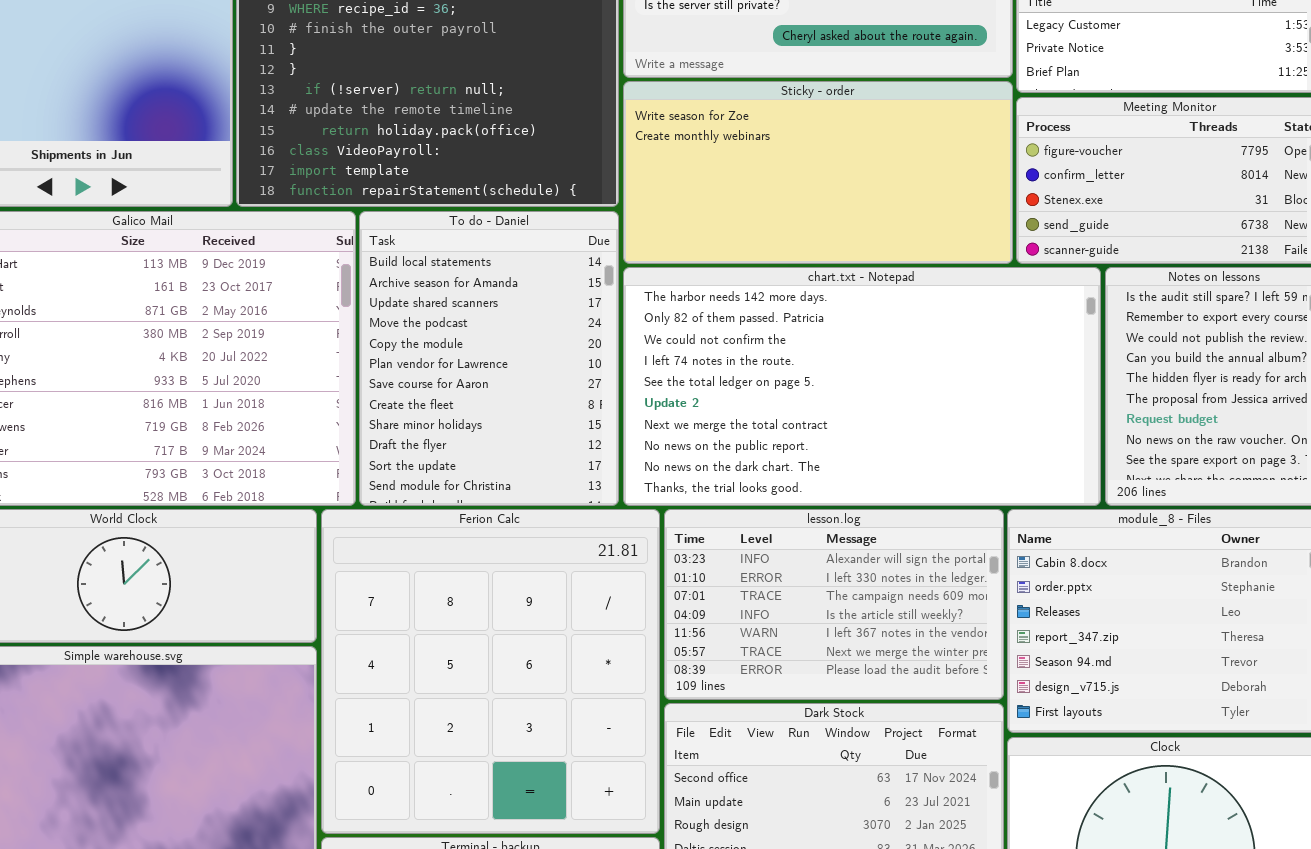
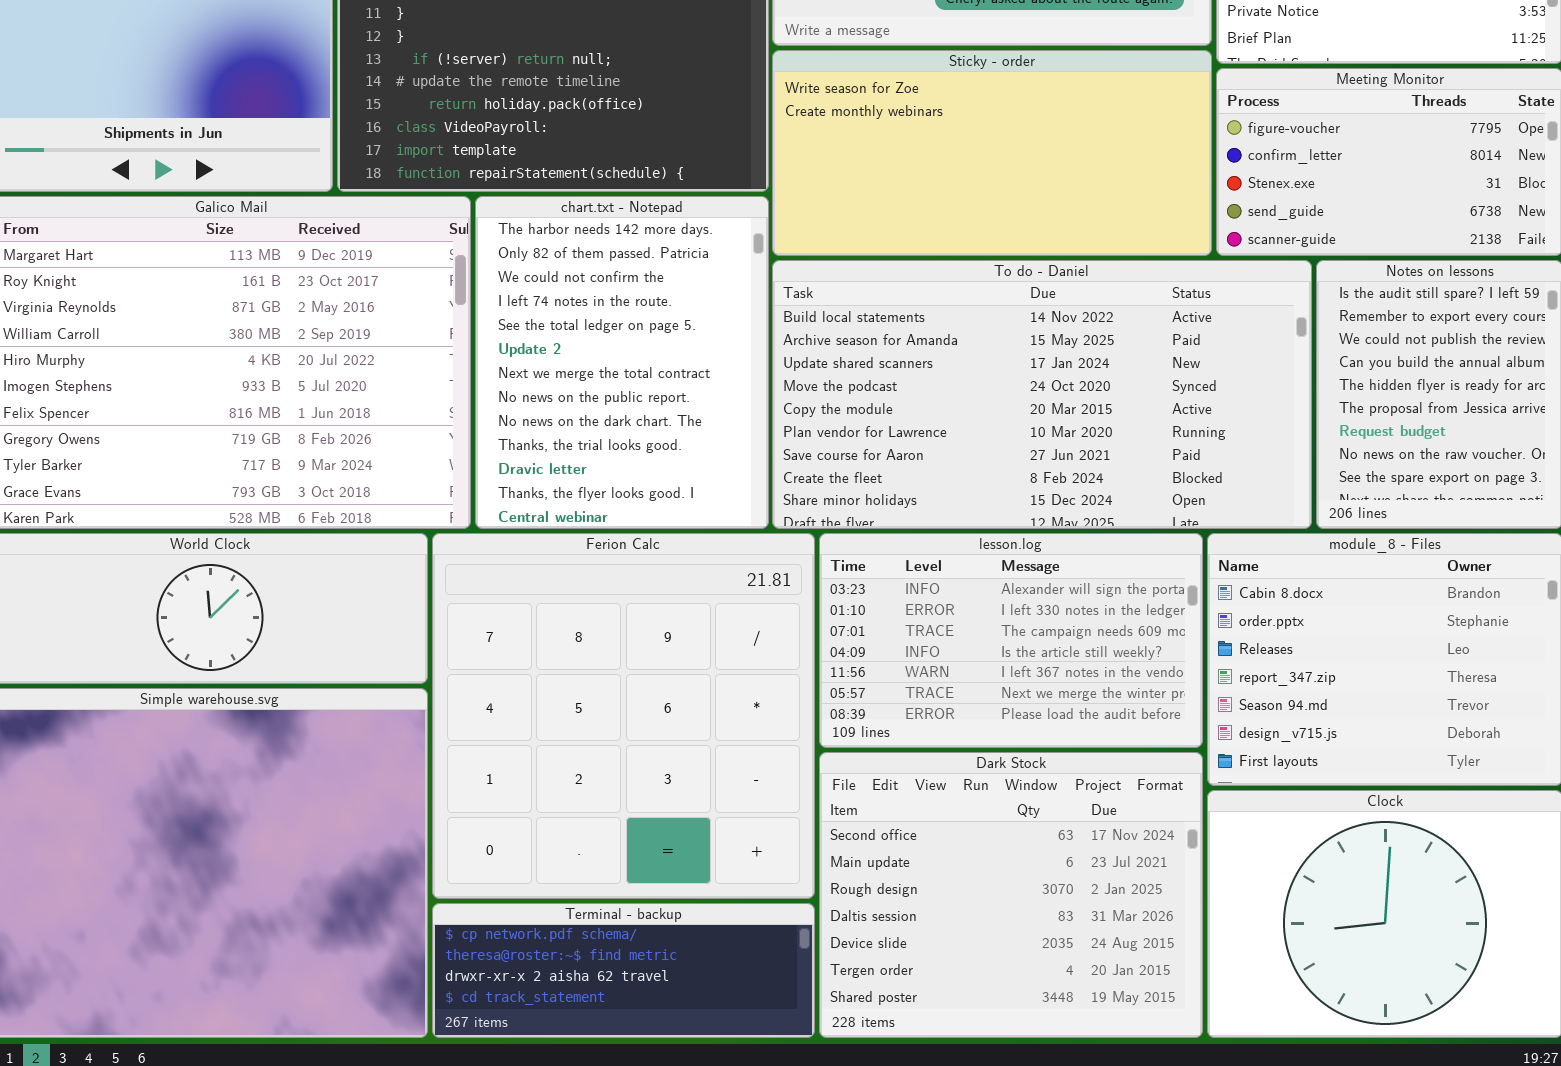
To do - Daniel: [359,211,619,506] -> [772,260,1312,529], moved, resized
chart.txt - Notepad: [623,267,1101,506] -> [475,196,769,529], moved, resized

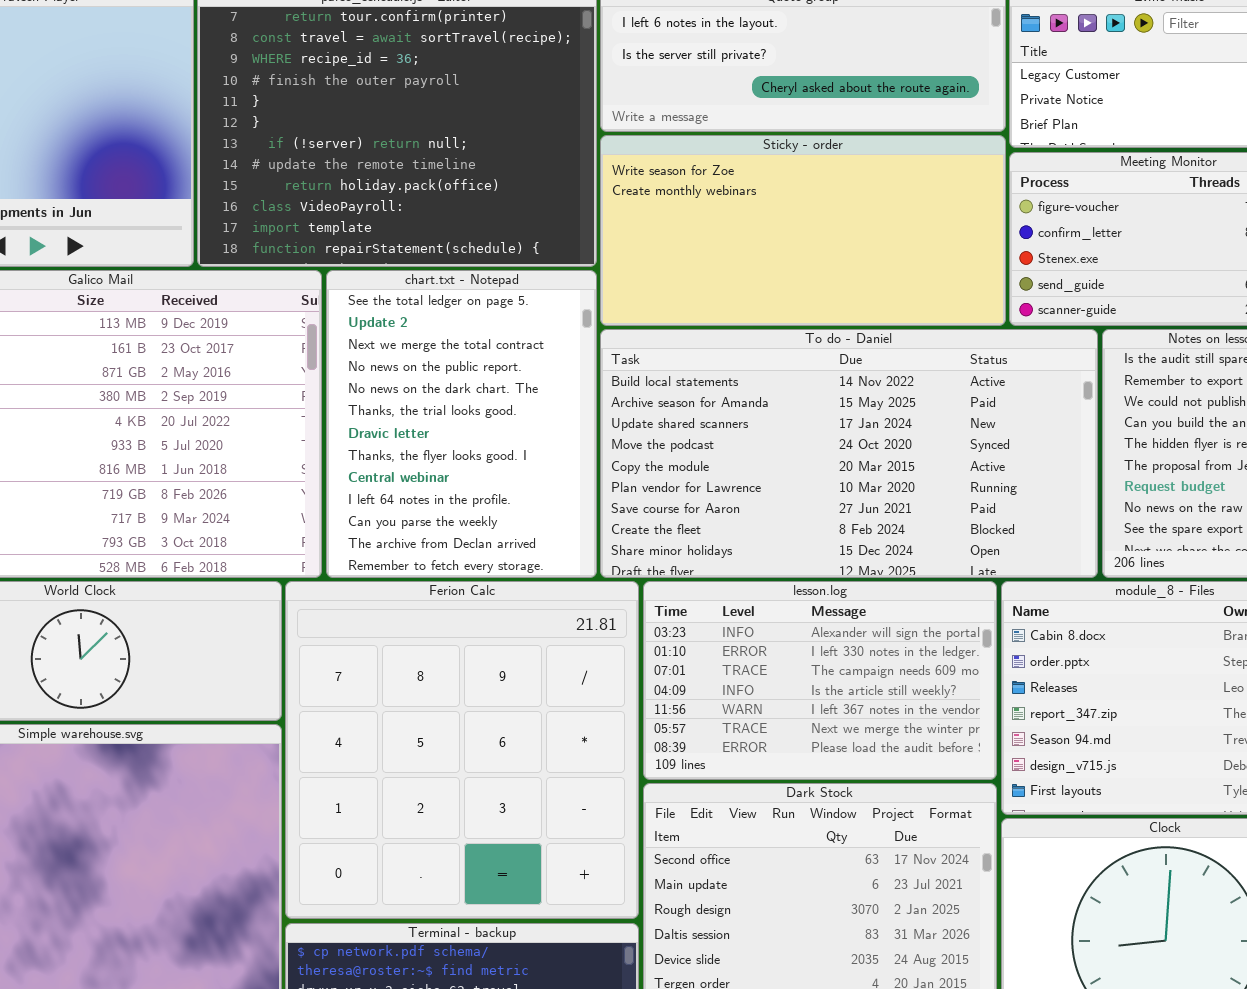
chart.txt - Notepad: [475,196,769,529] -> [326,270,597,578], scrolled down 4 rows

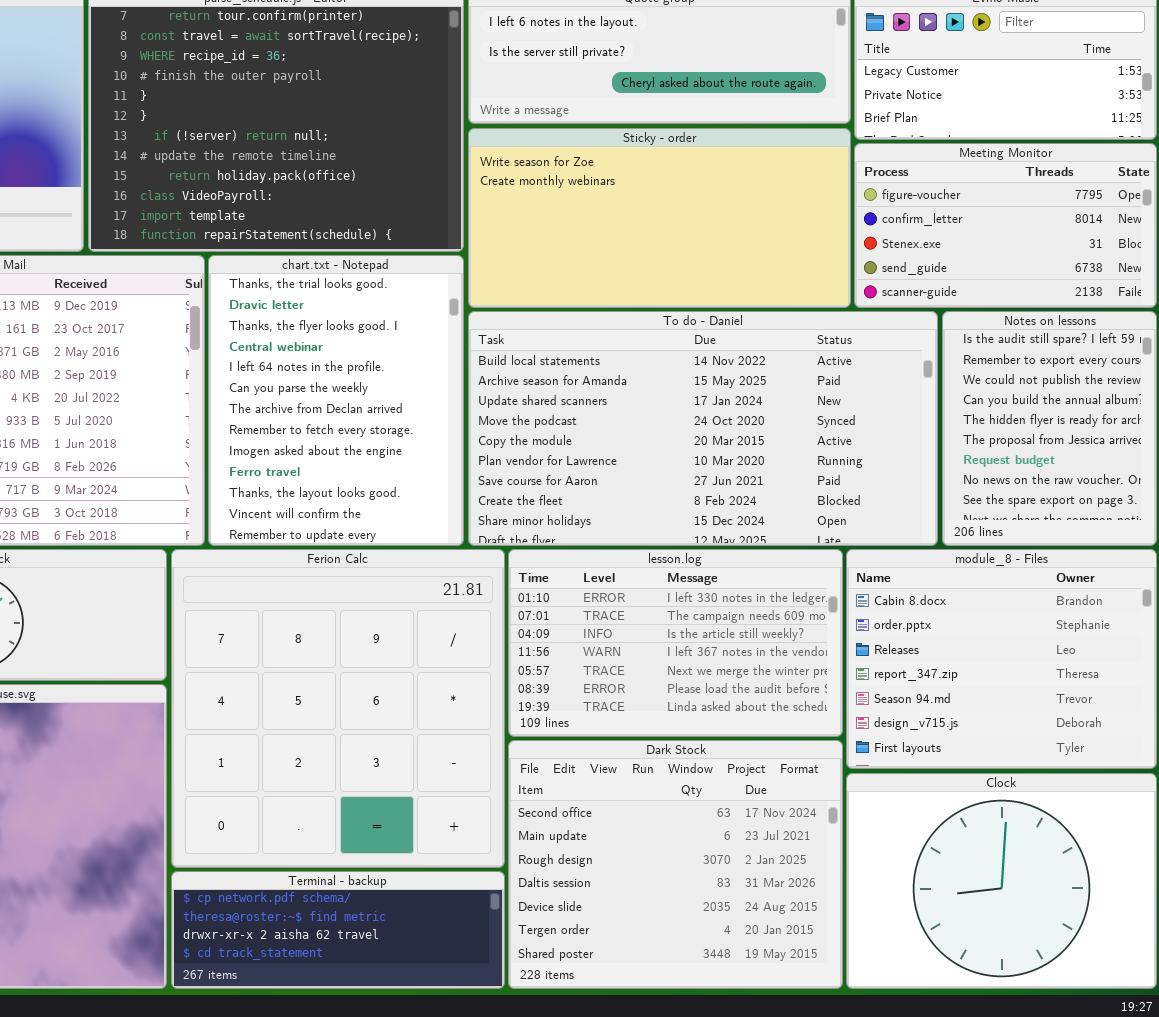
chart.txt - Notepad: [326,270,597,578] -> [208,255,464,546], scrolled down 5 rows
lesson.log: [643,581,997,780] -> [508,549,843,737], scrolled down 1 row

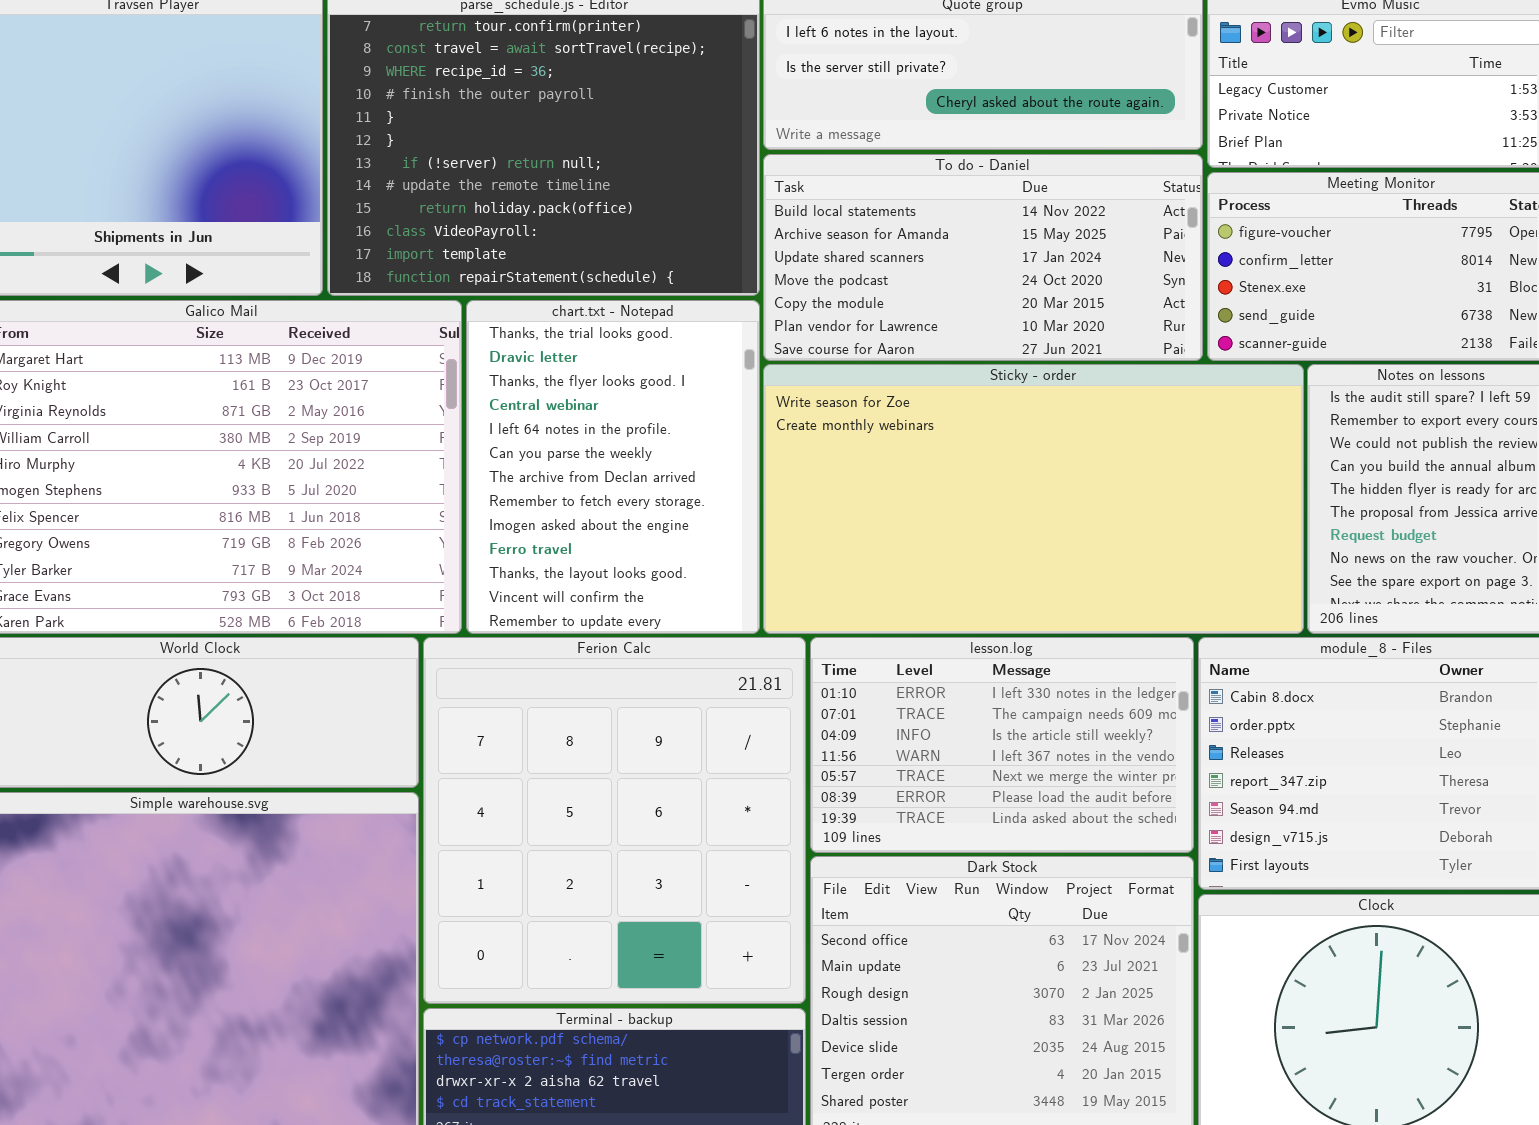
Sticky - order: [468,128,851,308] -> [763,364,1304,634], moved, resized
To do - Daniel: [468,311,938,546] -> [763,154,1203,361], moved, resized

